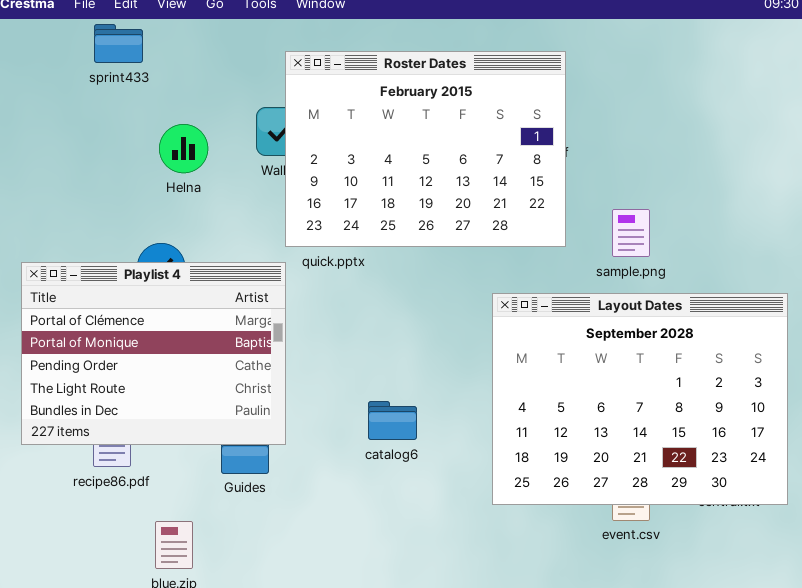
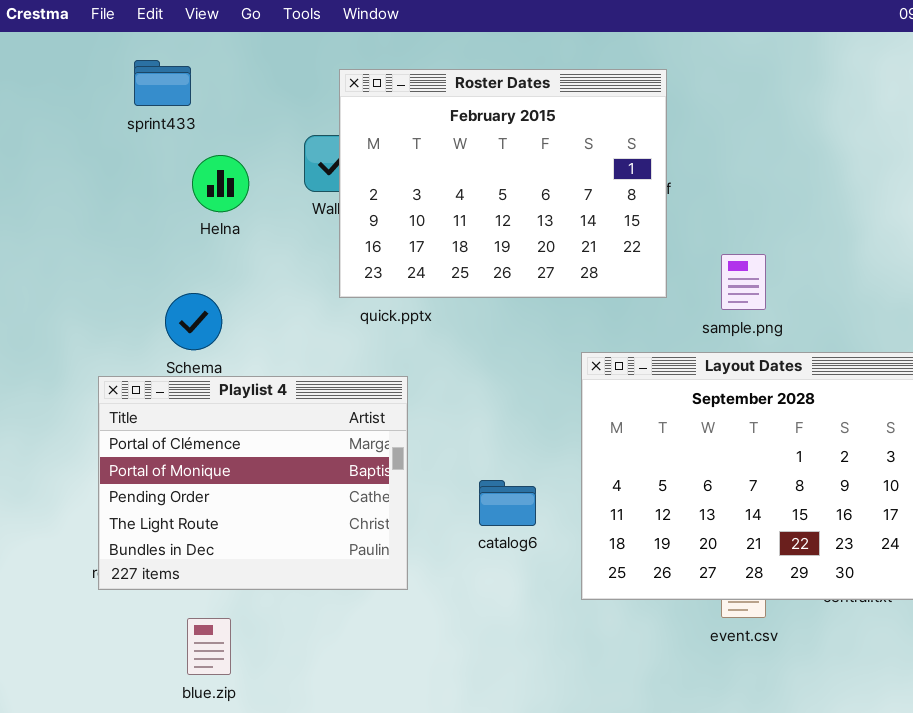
sprint433: [94,24,143,63] -> [134,60,191,106], moved
Playlist 4: [21,262,286,445] -> [98,376,408,590], moved
catalog6: [368,401,417,440] -> [479,480,536,526], moved

